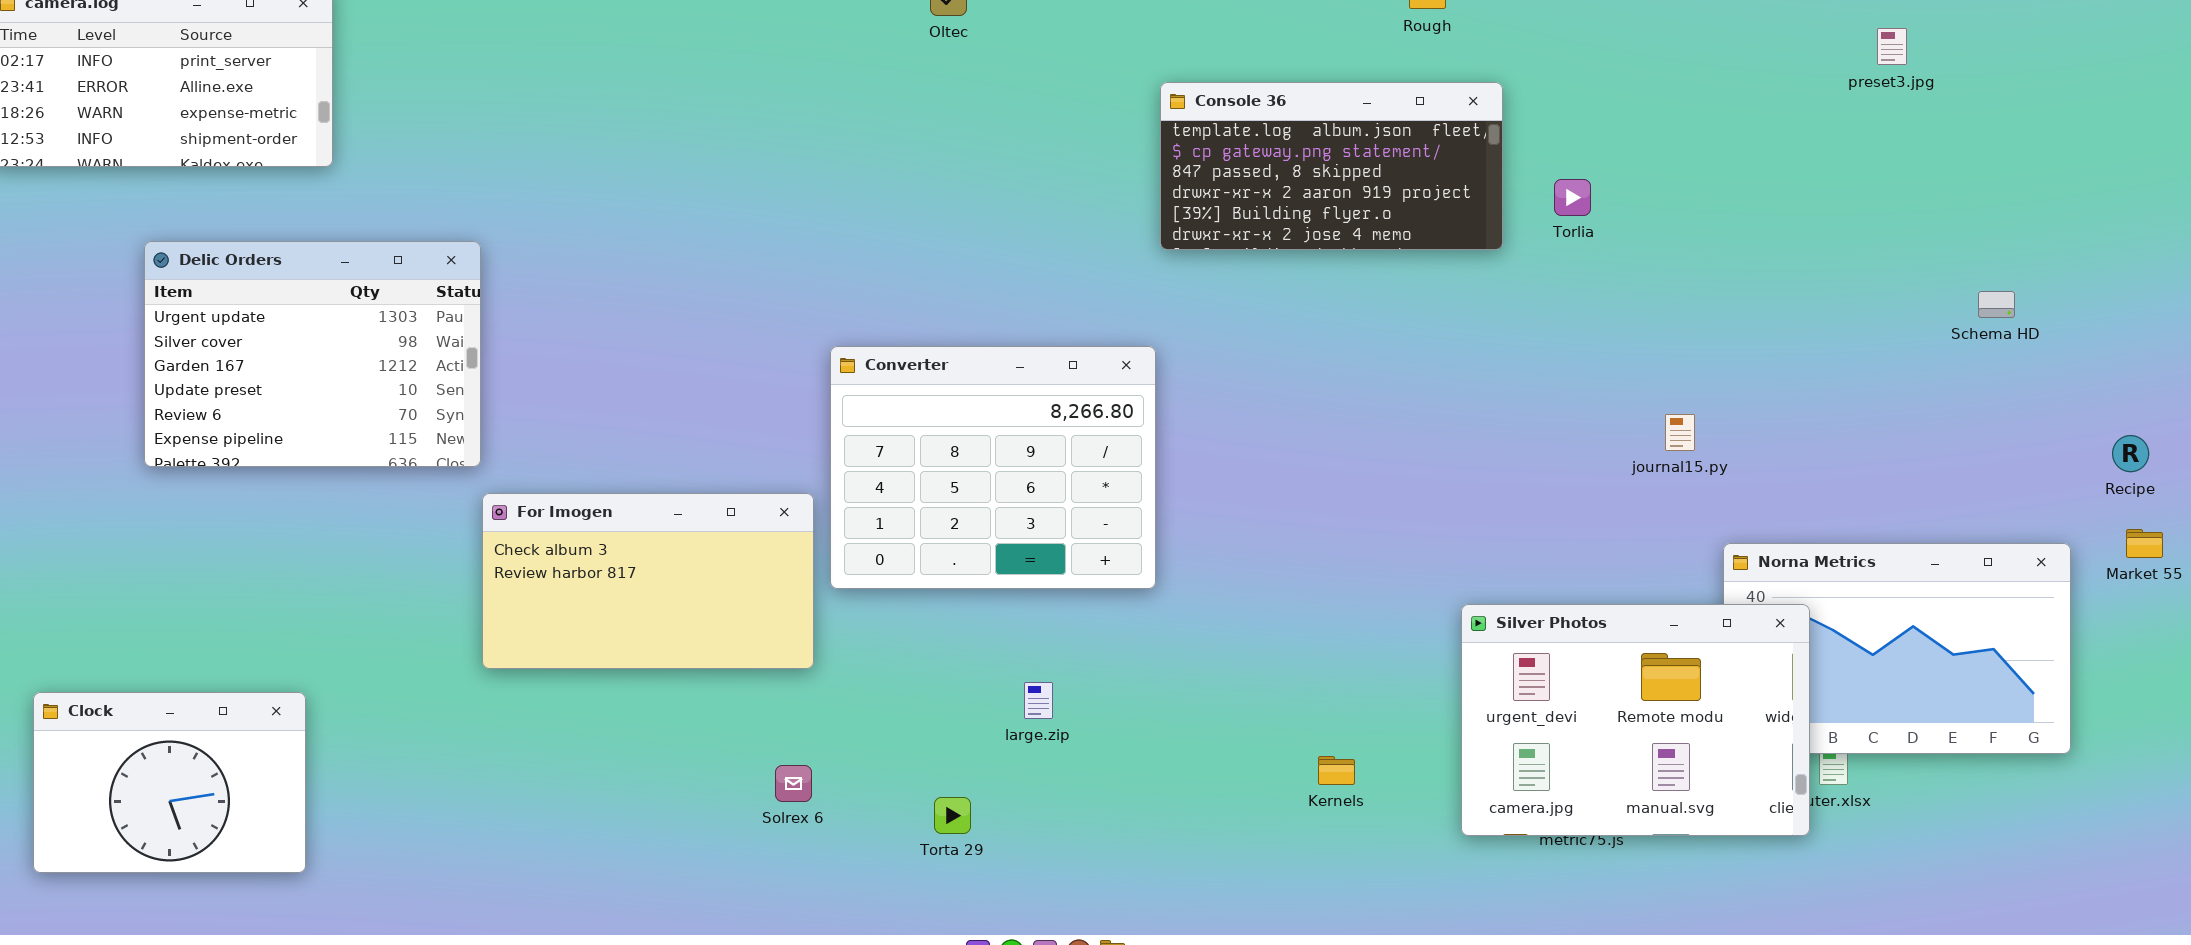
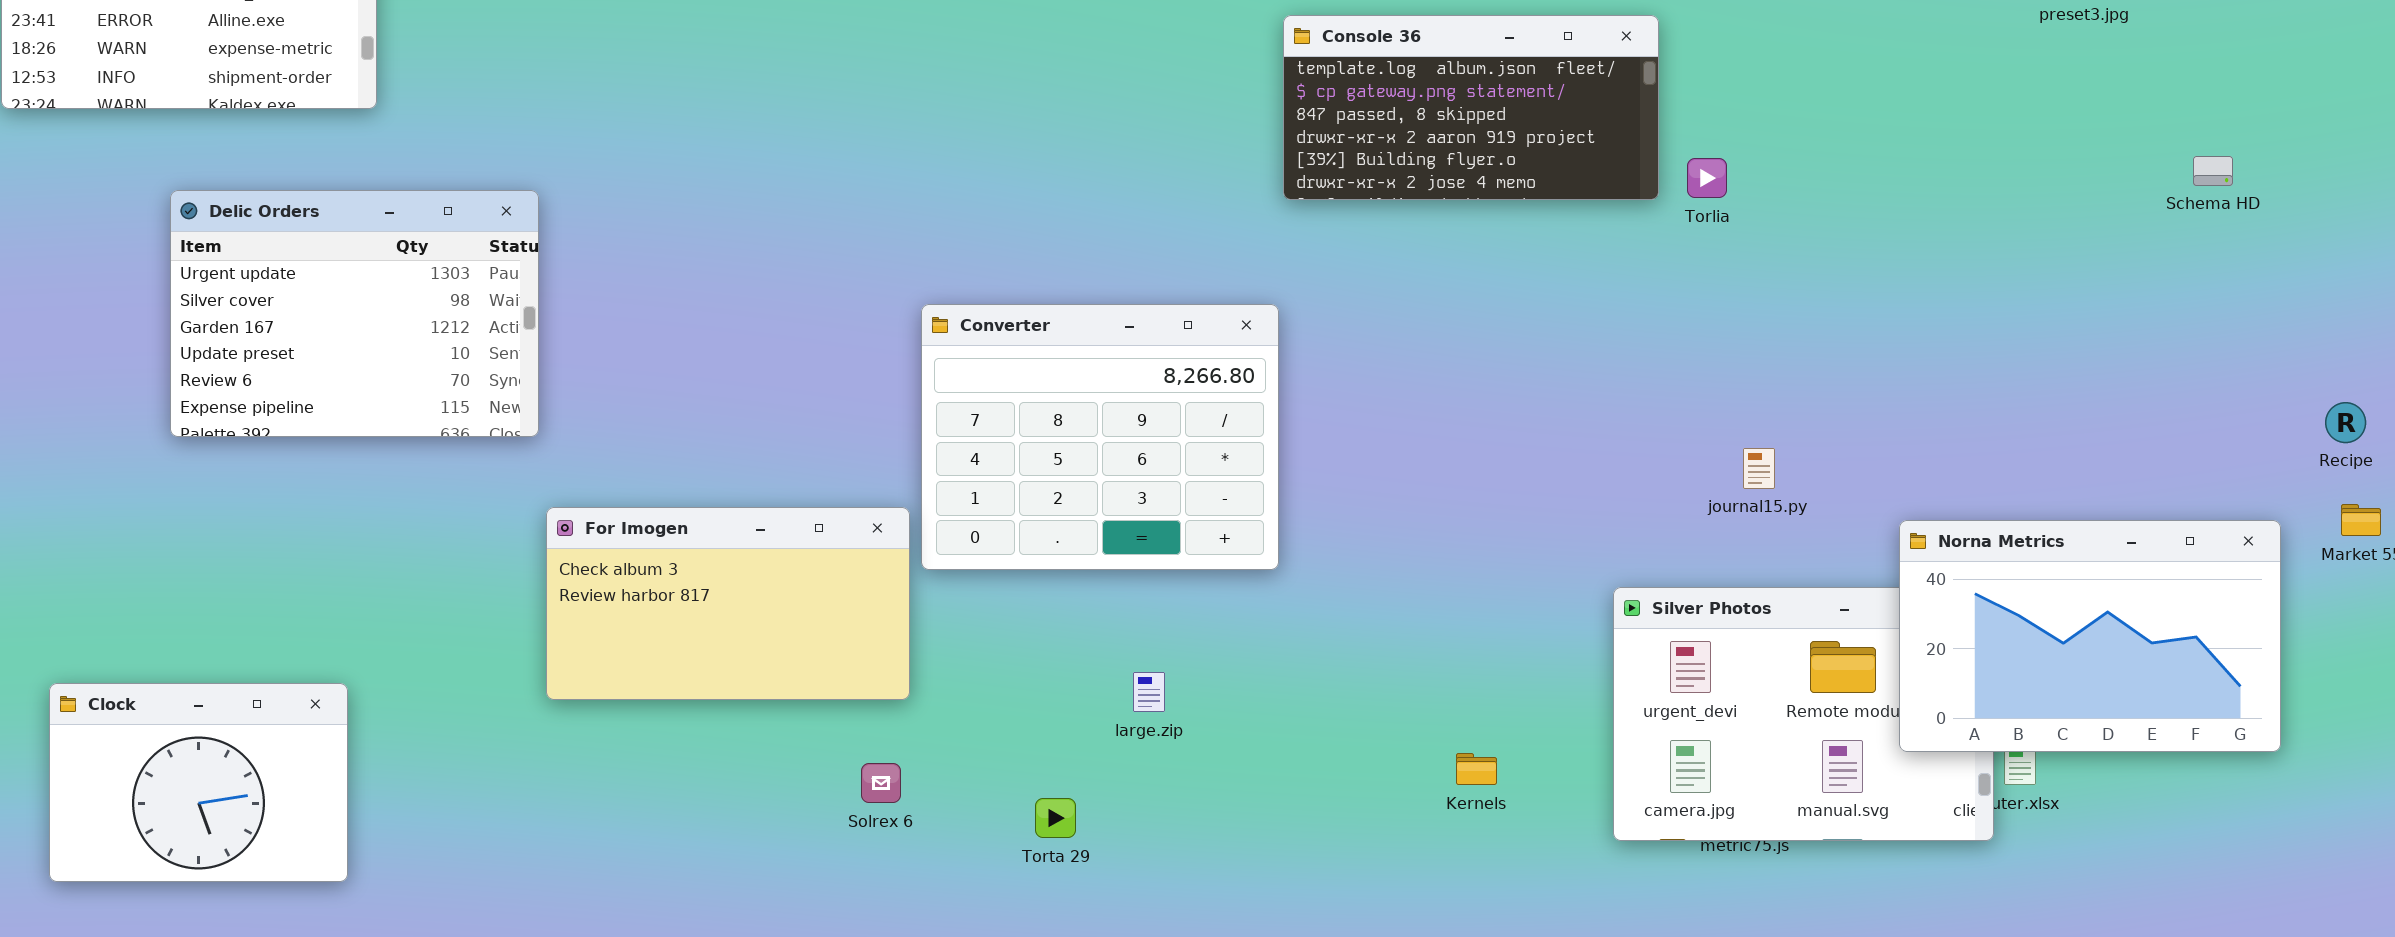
Torlia: [1554,179,1591,216] -> [1687,158,1727,198], moved
Schema HD: [1978,291,2015,318] -> [2193,156,2233,186], moved
journal15.py: [1665,414,1695,451] -> [1743,448,1775,489], moved
For Imogen: [482,493,814,669] -> [546,507,910,700], moved
Norna Metrics: [1723,543,2071,754] -> [1899,520,2281,752], raised

